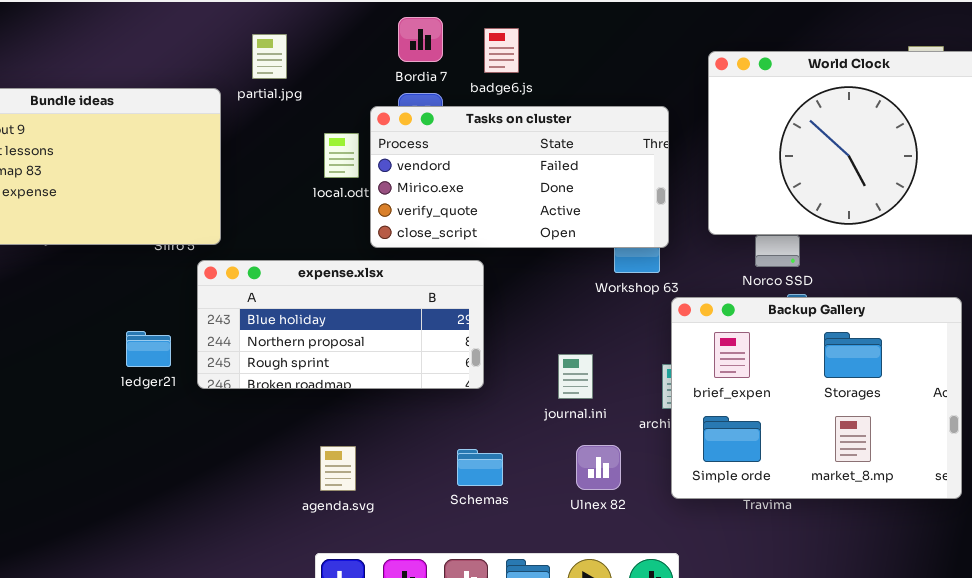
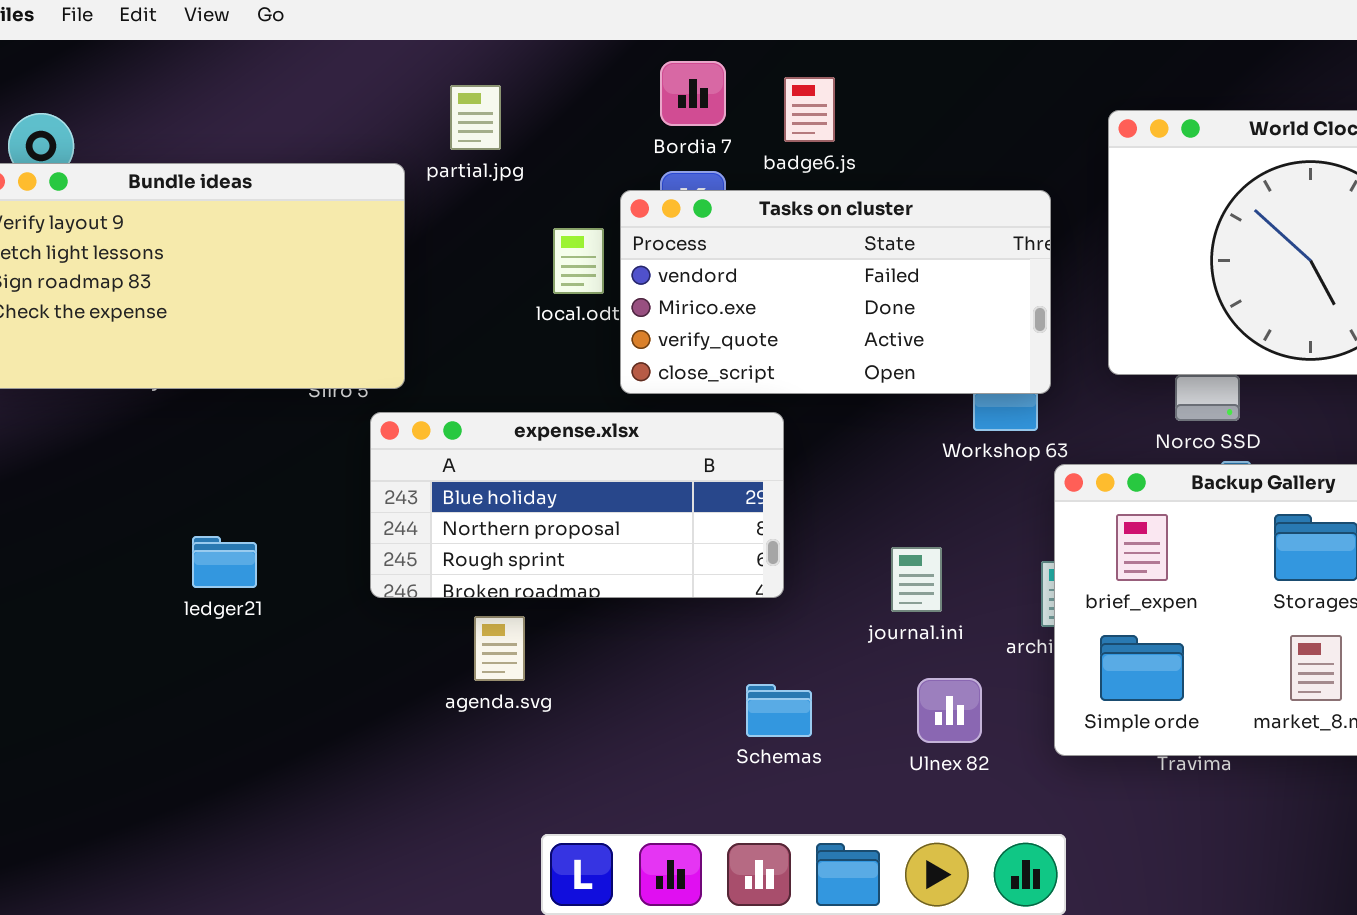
ledger21: [126,331,171,367] -> [192,536,257,588], moved
agenda.svg: [320,446,356,491] -> [474,616,525,681], moved

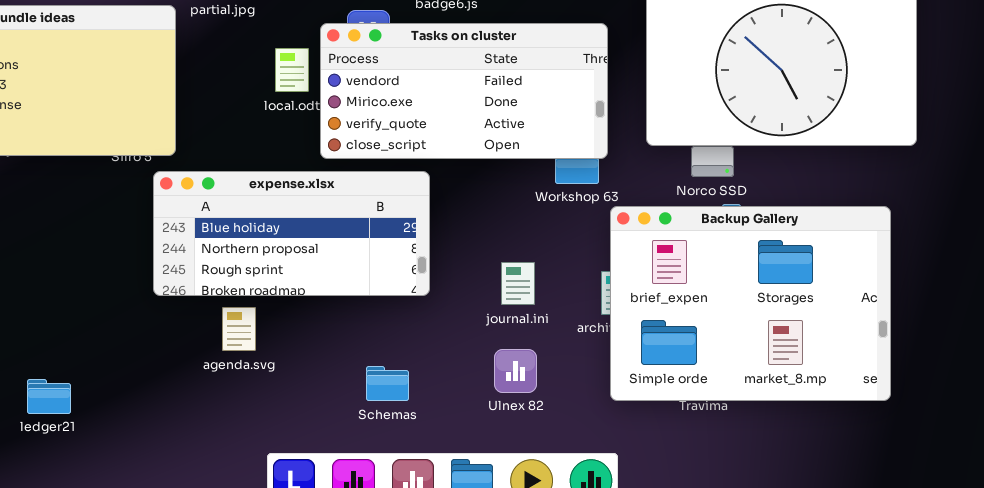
ledger21: [192,536,257,588] -> [27,379,71,414], moved
Ulnex 82: [917,678,982,743] -> [494,349,537,393], moved
Schemas: [746,684,812,737] -> [366,366,409,401], moved

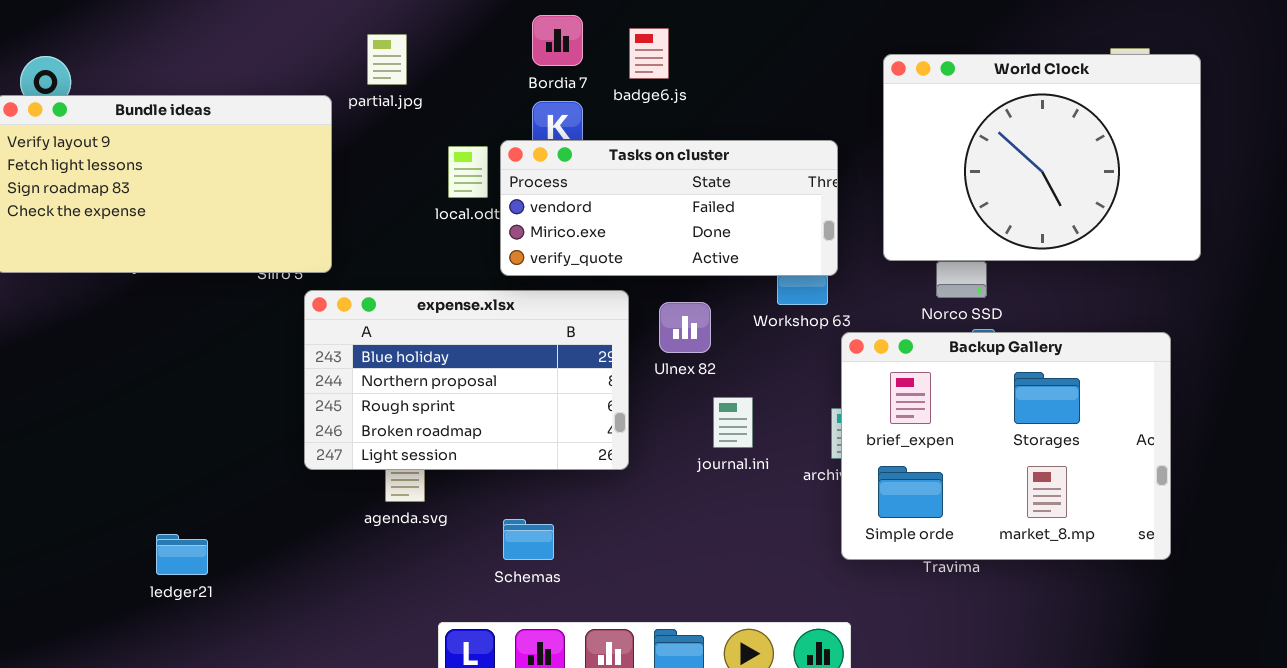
Tasks on cluster: [320,23,608,159] -> [500,140,838,276], resized
expense.xlsx: [153,171,430,296] -> [304,290,629,470], resized
Ulnex 82: [494,349,537,393] -> [659,302,711,353], moved
Schemas: [366,366,409,401] -> [503,519,554,560], moved

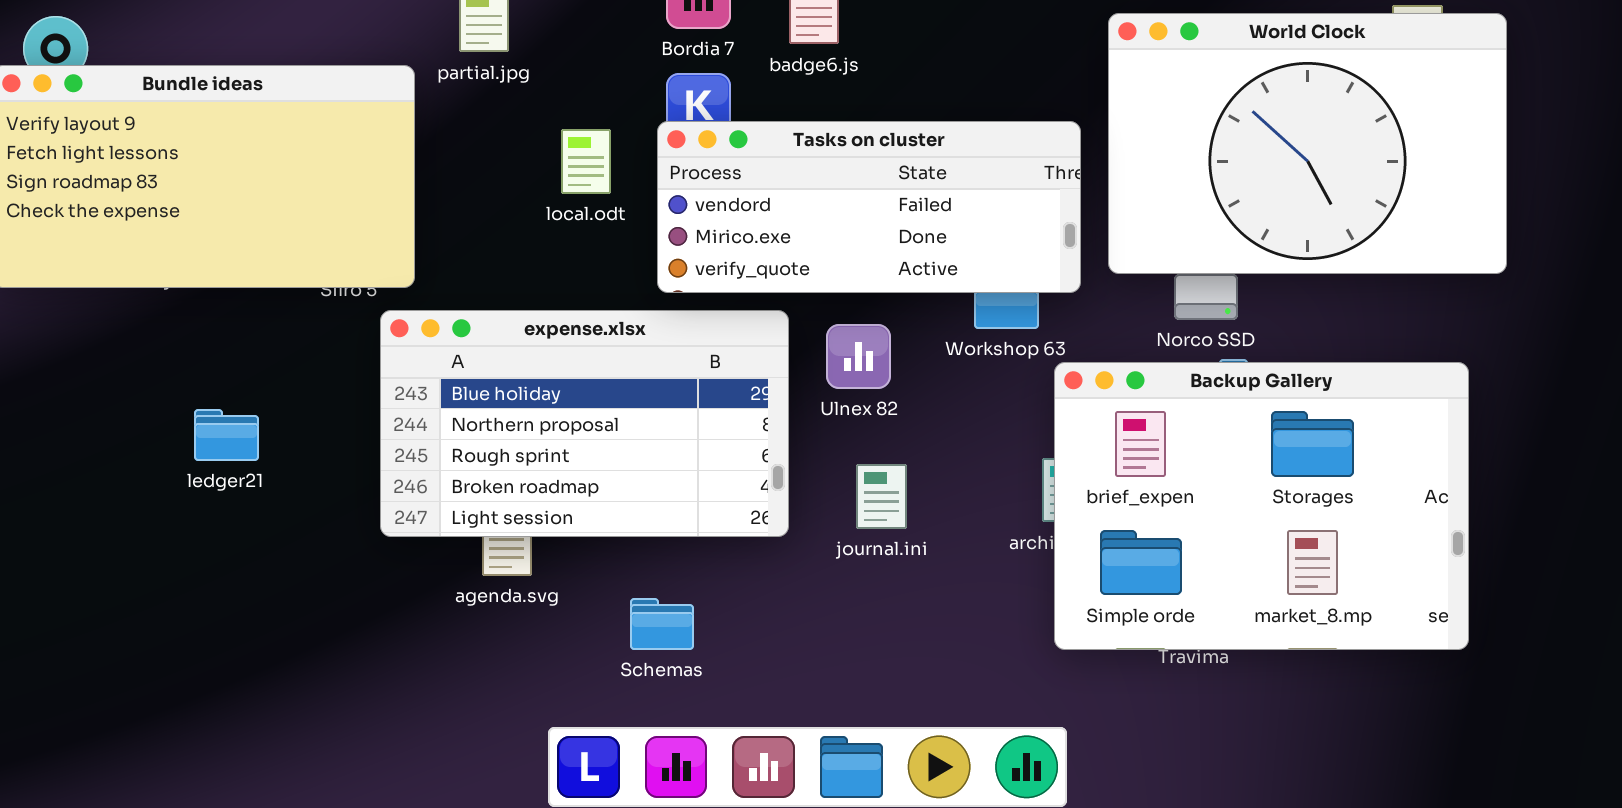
Tasks on cluster: [500,140,838,276] -> [657,121,1081,293], moved
journal.ini: [713,397,753,448] -> [856,464,907,529], moved
ledger21: [156,534,208,575] -> [194,409,259,461], moved

